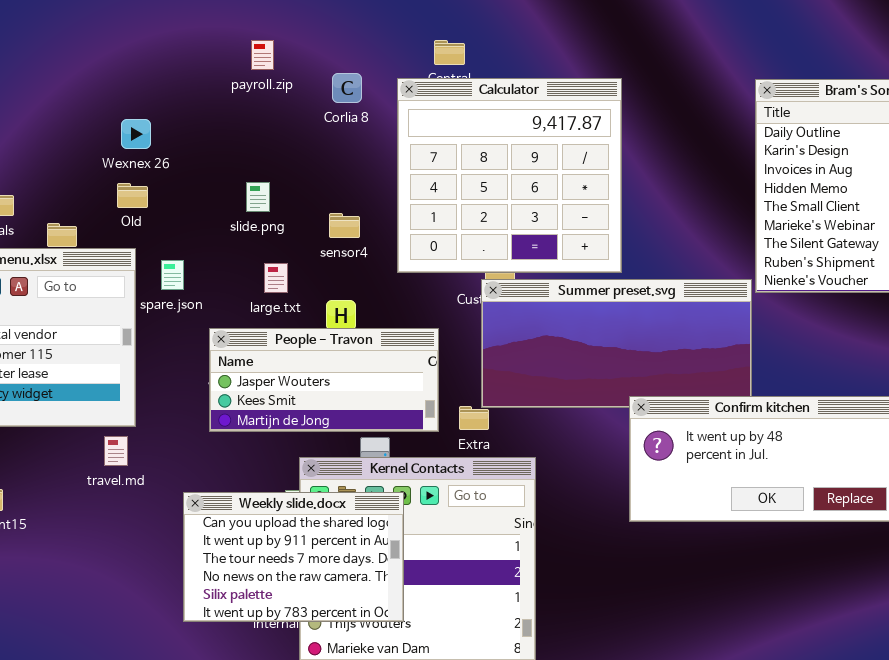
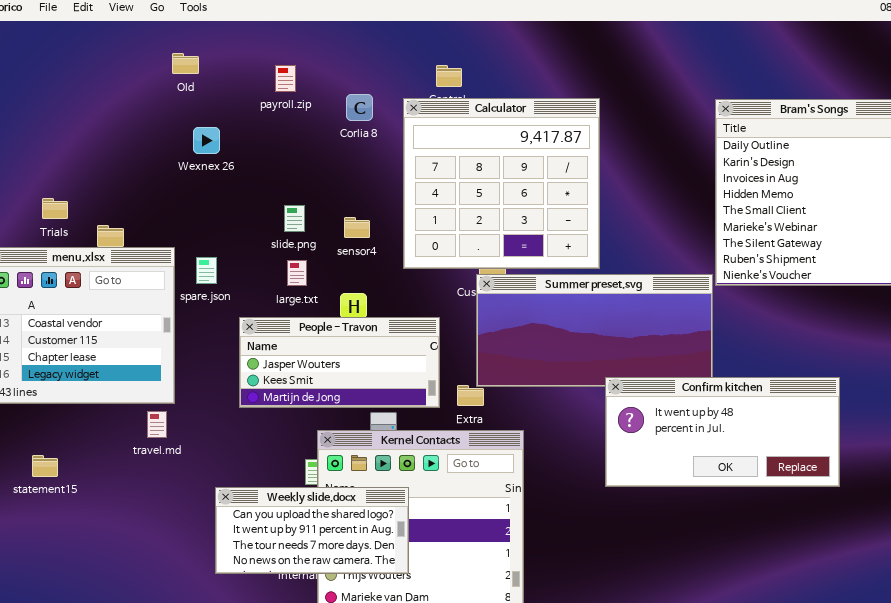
Wexnex 26: [121,119,151,149] -> [193,127,220,154], moved
slide.png: [246,182,270,212] -> [284,205,305,232], moved
Old: [117,183,148,208] -> [172,53,199,74], moved
Weekly slide.docx: [183,492,404,622] -> [215,487,409,574], resized

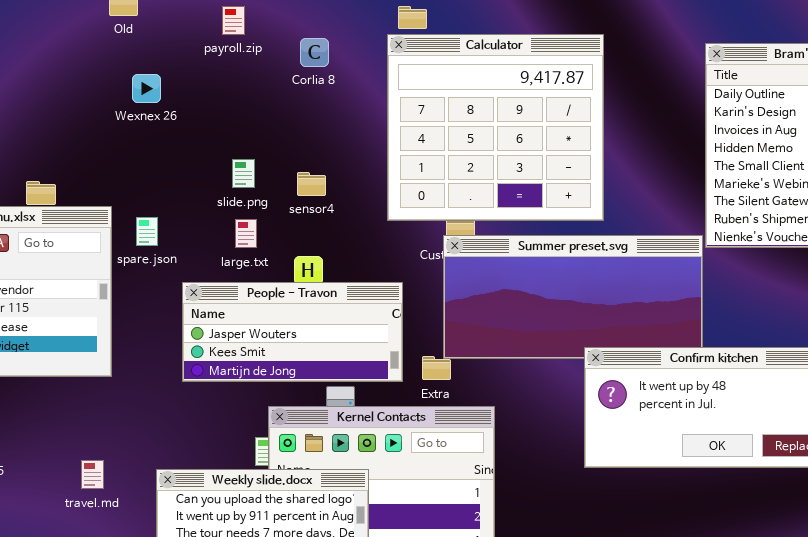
Calculator: [403,98,600,269] -> [387,34,604,221], moved
travel.md: [147,411,167,438] -> [81,460,104,489], moved

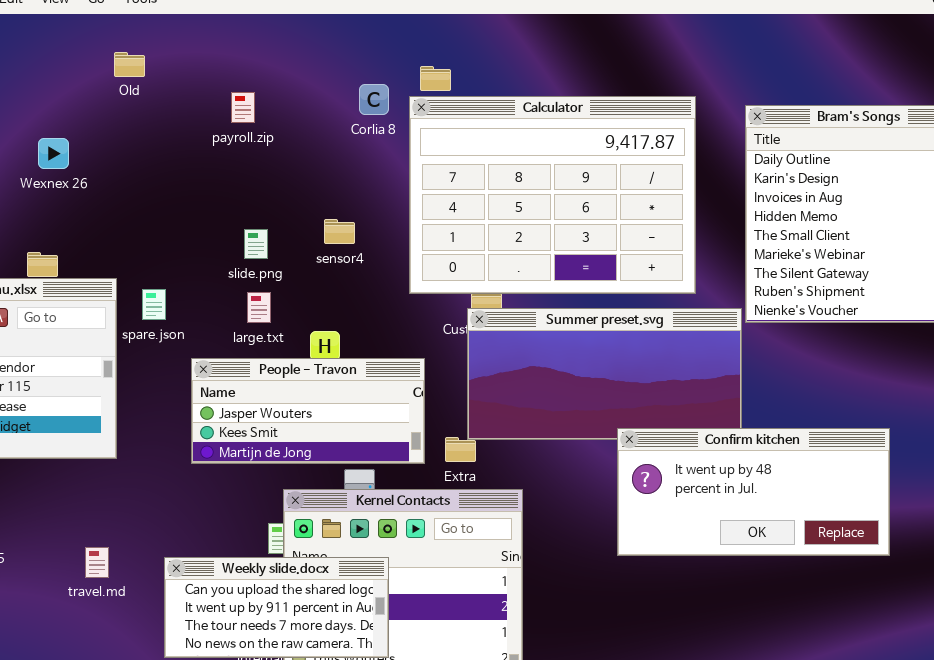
payroll.zip: [222,6,245,35] -> [231,92,255,123], moved
Calculator: [387,34,604,221] -> [409,96,696,294], resized
Corlia 8: [300,38,329,67] -> [359,84,389,115], moved
Wexnex 26: [132,74,161,103] -> [38,138,69,169], moved
sensor4: [297,172,326,196] -> [324,219,355,244], moved

